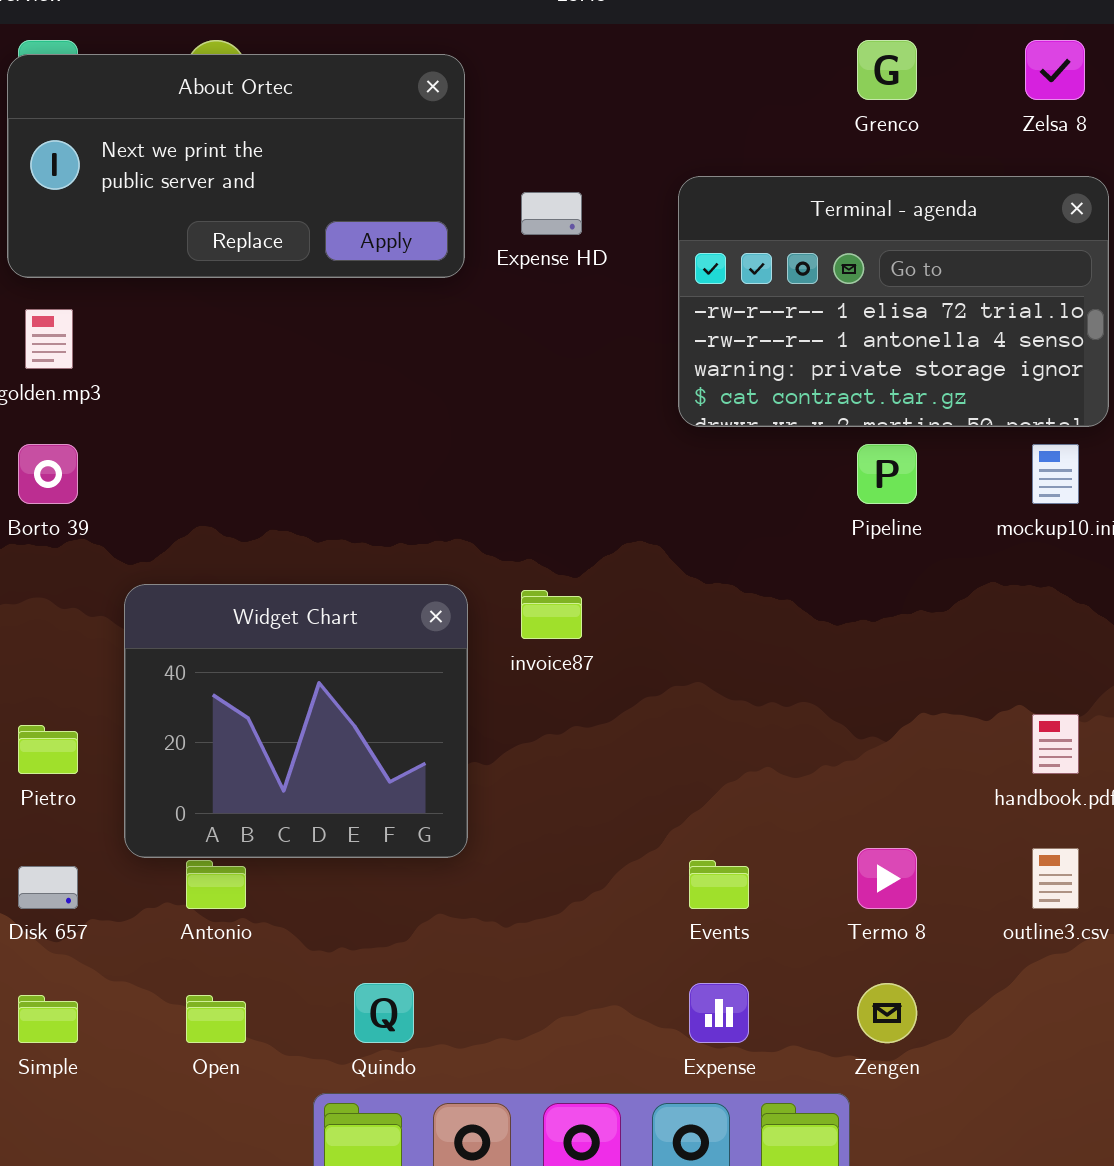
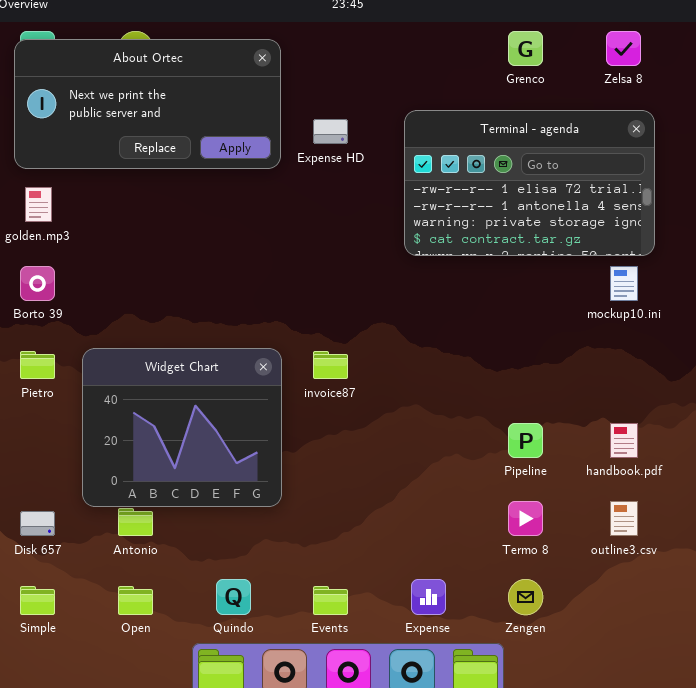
Pipeline: [857,444,917,504] -> [508,423,543,458], moved
Pietro: [18,725,78,774] -> [20,351,55,379], moved
Events: [689,860,749,909] -> [313,586,348,615], moved

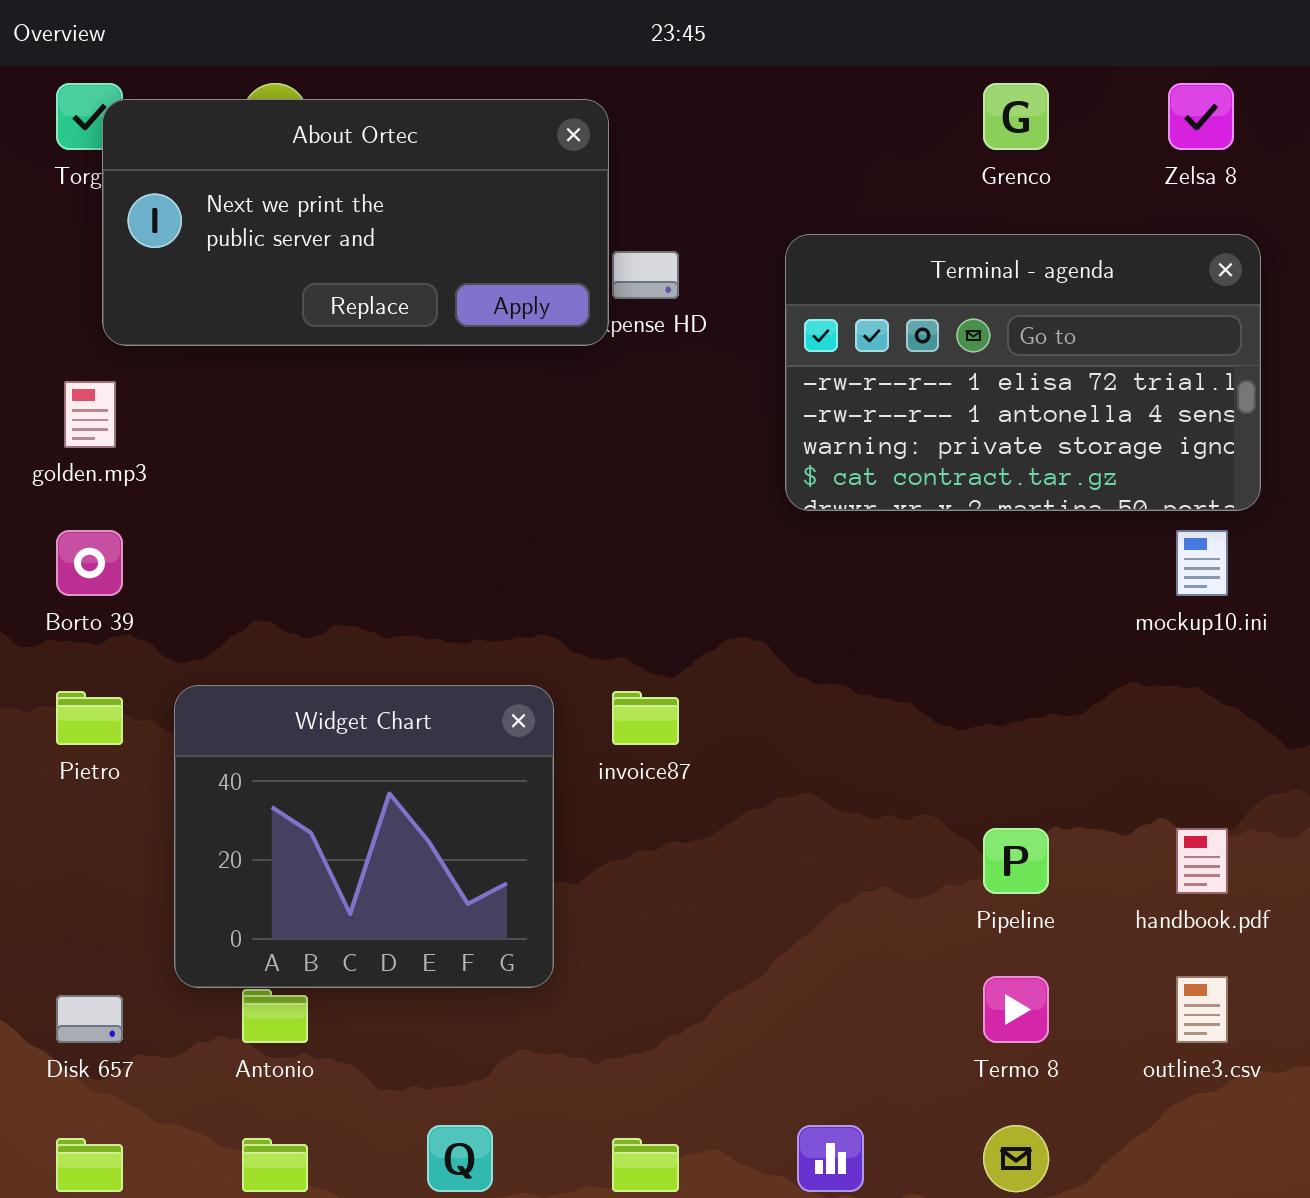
About Ortec: [14,39,281,169] -> [102,99,609,346], moved

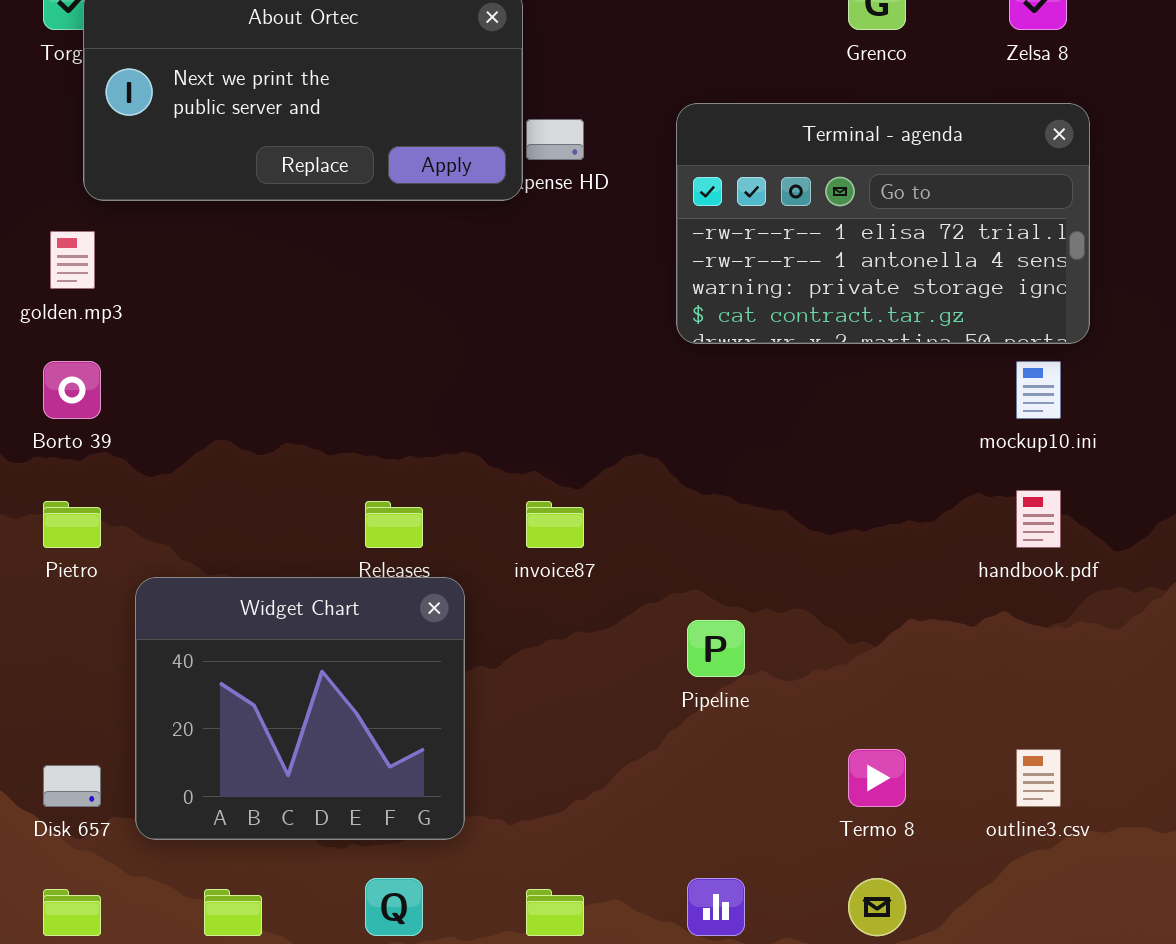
Widget Chart: [174,685,554,988] -> [135,577,465,840], moved
Pipeline: [983,828,1049,894] -> [687,620,745,677], moved
handbook.pdf: [1176,828,1228,894] -> [1016,490,1061,548], moved

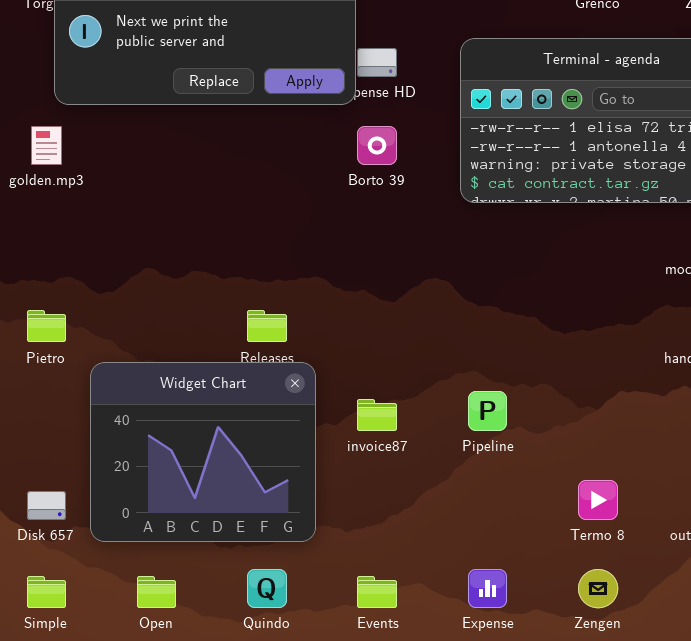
Borto 39: [43,361,101,419] -> [357,126,397,165], moved
invoice87: [526,501,584,548] -> [357,399,397,431], moved

